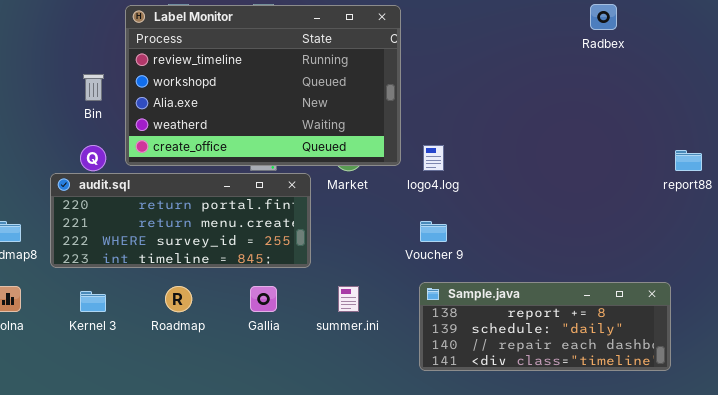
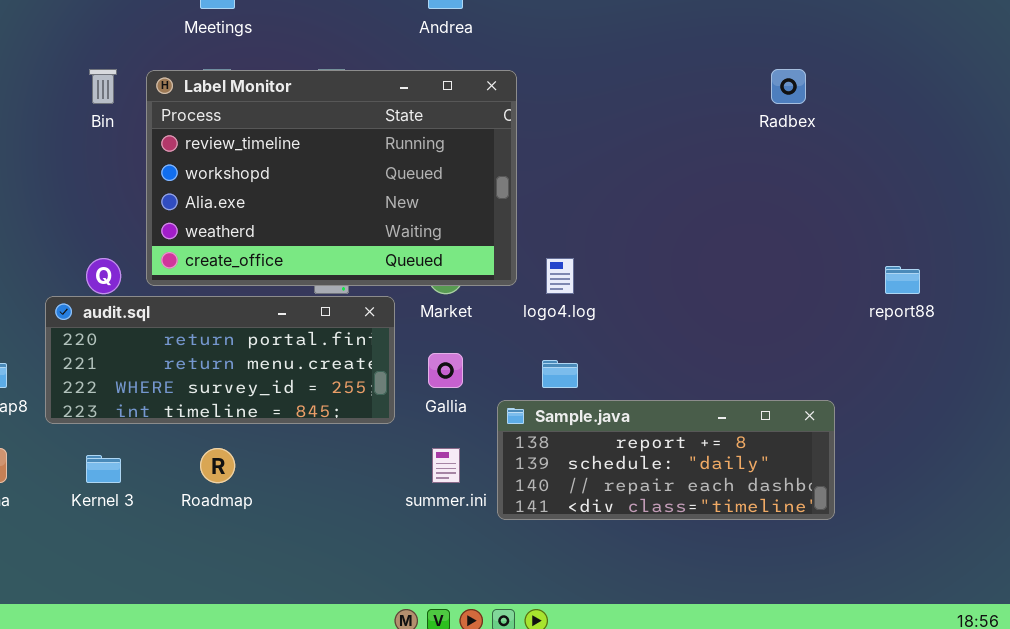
Bin: [83,74,104,101] -> [89,69,117,104], moved
Sample.java: [419,282,671,371] -> [497,400,835,520], moved
Gallia: [250,286,277,312] -> [428,353,463,388], moved

